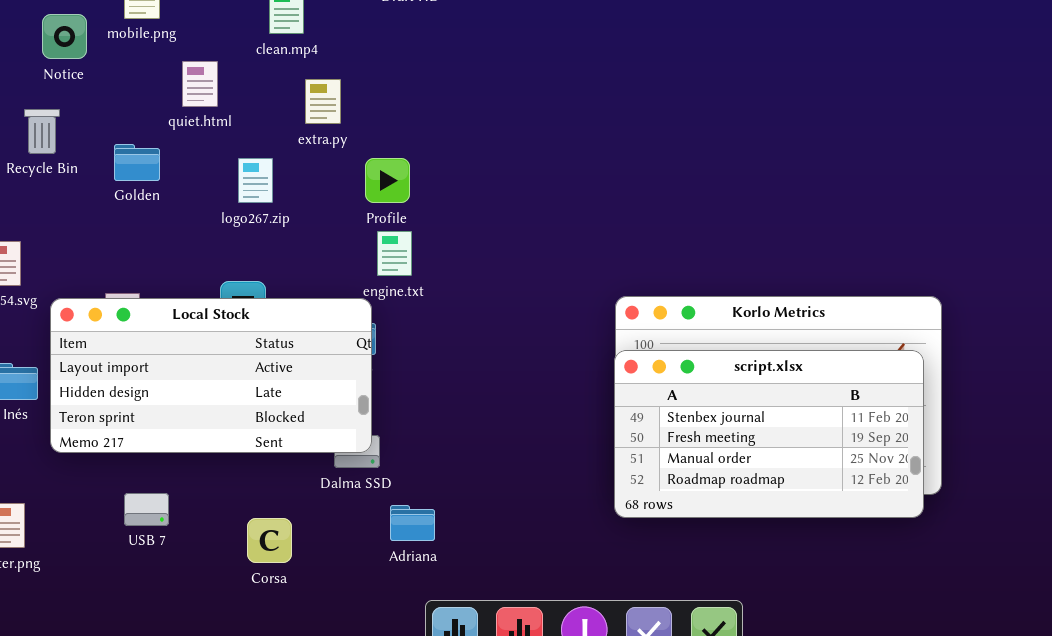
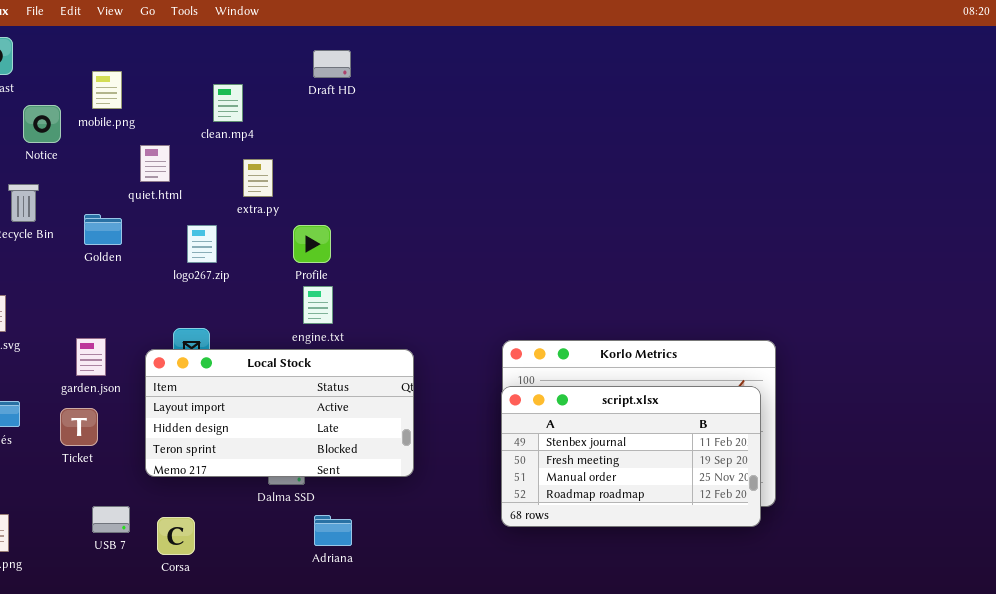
Local Stock: [50,298,372,453] -> [145,349,414,477], moved
Corsa: [247,518,292,563] -> [157,517,195,555], moved

